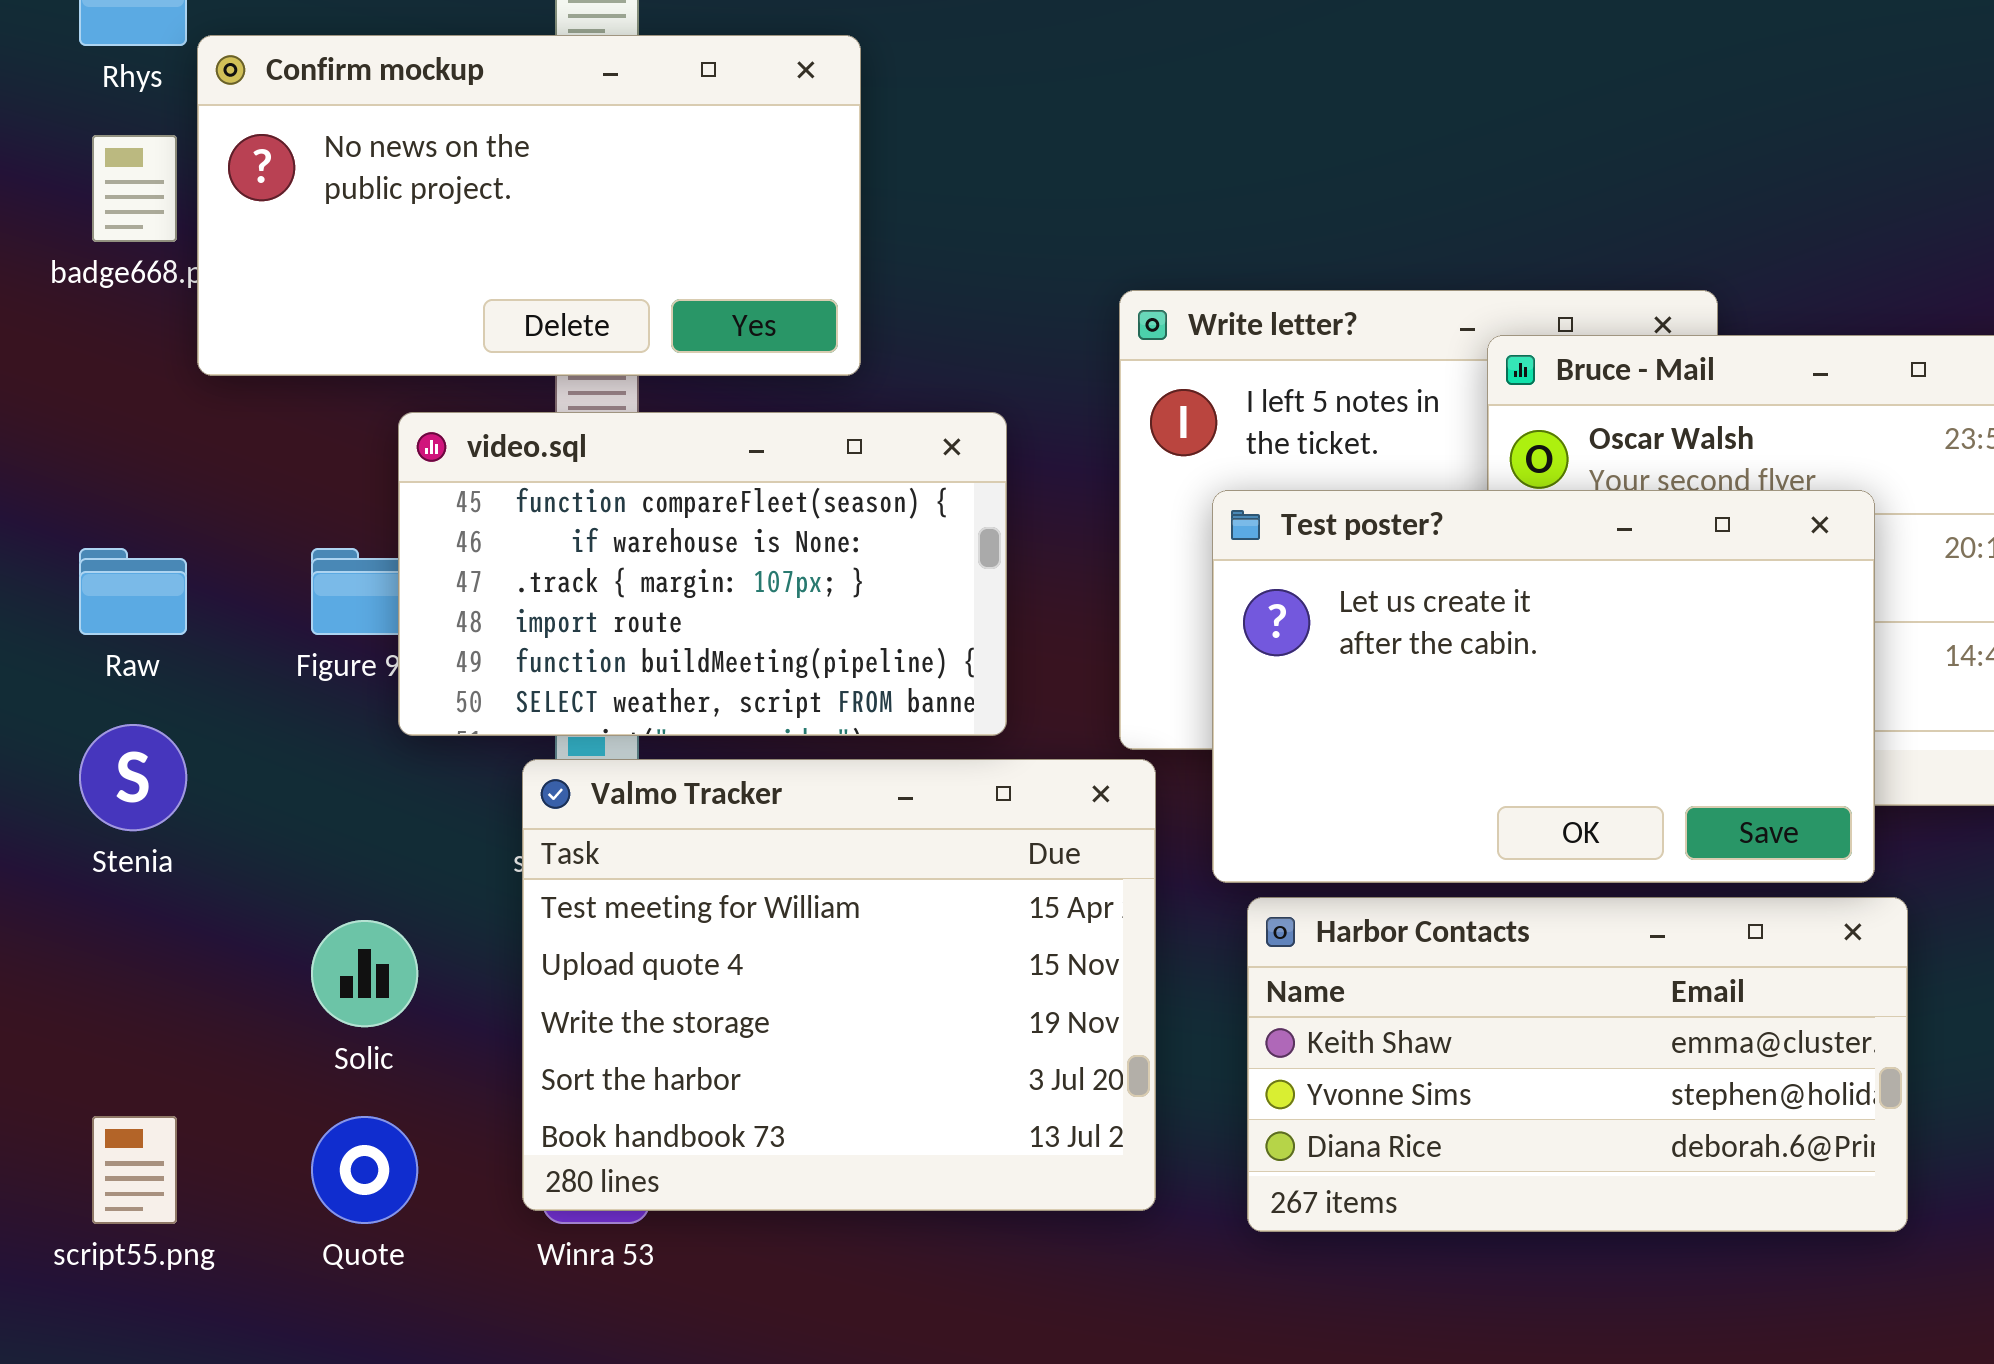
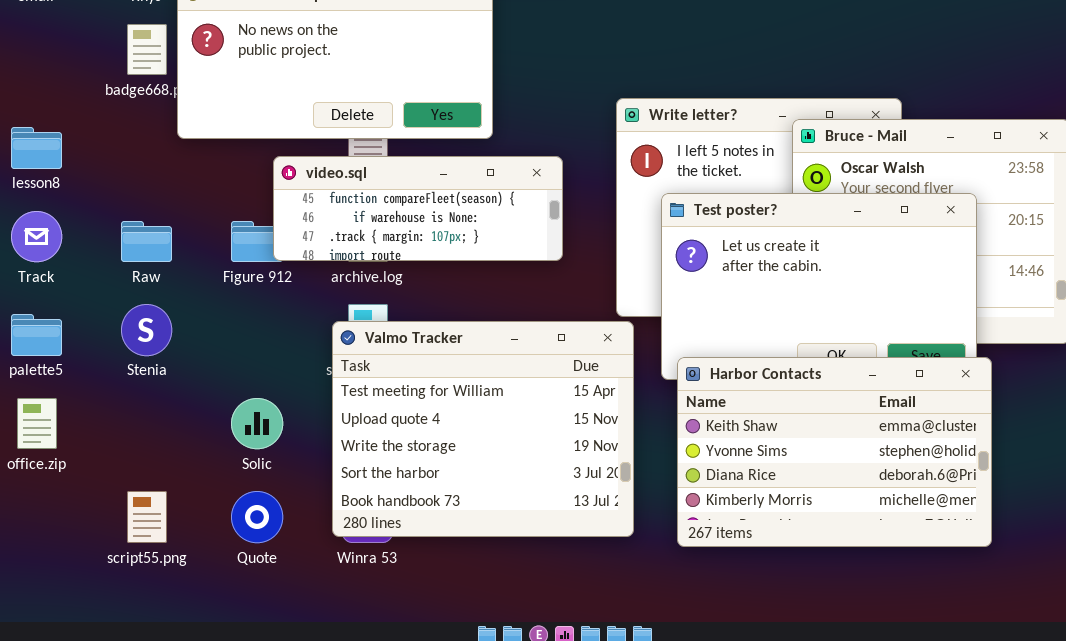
video.sql: [398,412,1007,736] -> [273,156,563,261], resized
Harbor Contacts: [1247,897,1908,1232] -> [677,357,992,547], resized

